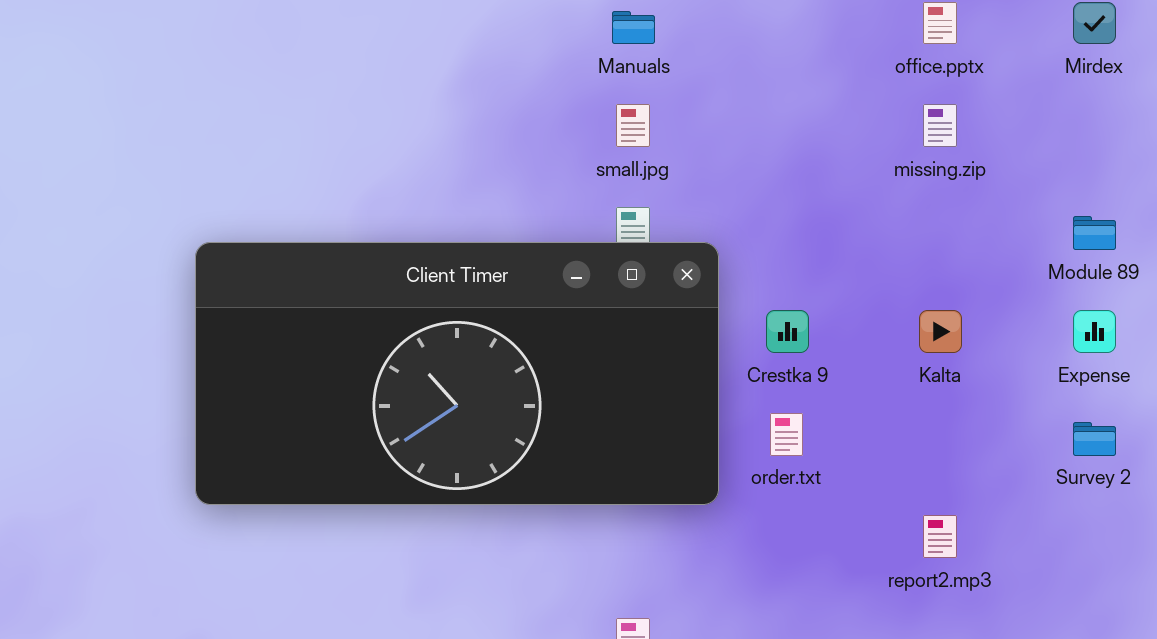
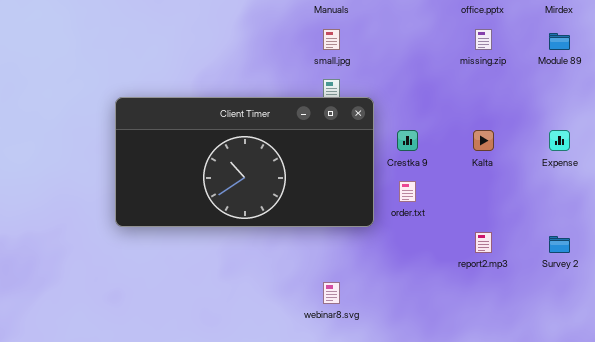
Module 89: [1073,216,1116,250] -> [549,33,570,50], moved
Survey 2: [1073,422,1116,456] -> [549,236,570,253], moved

